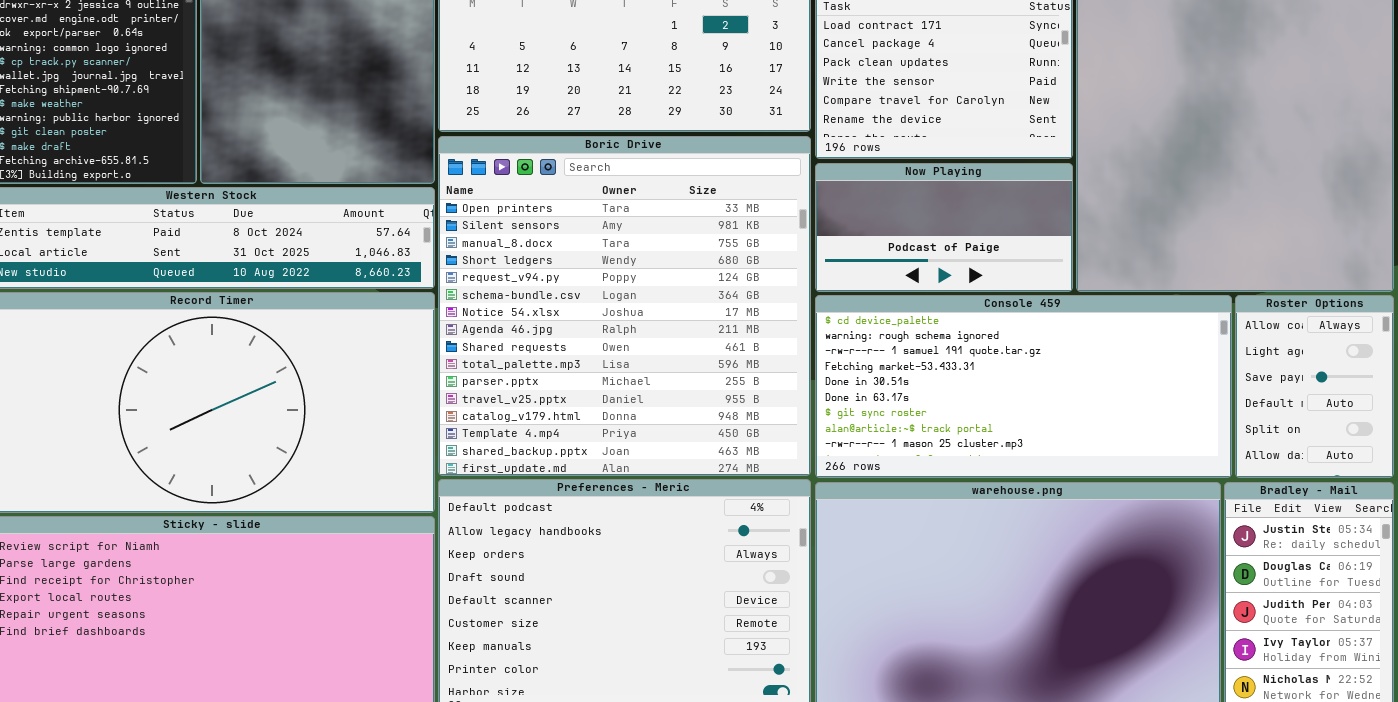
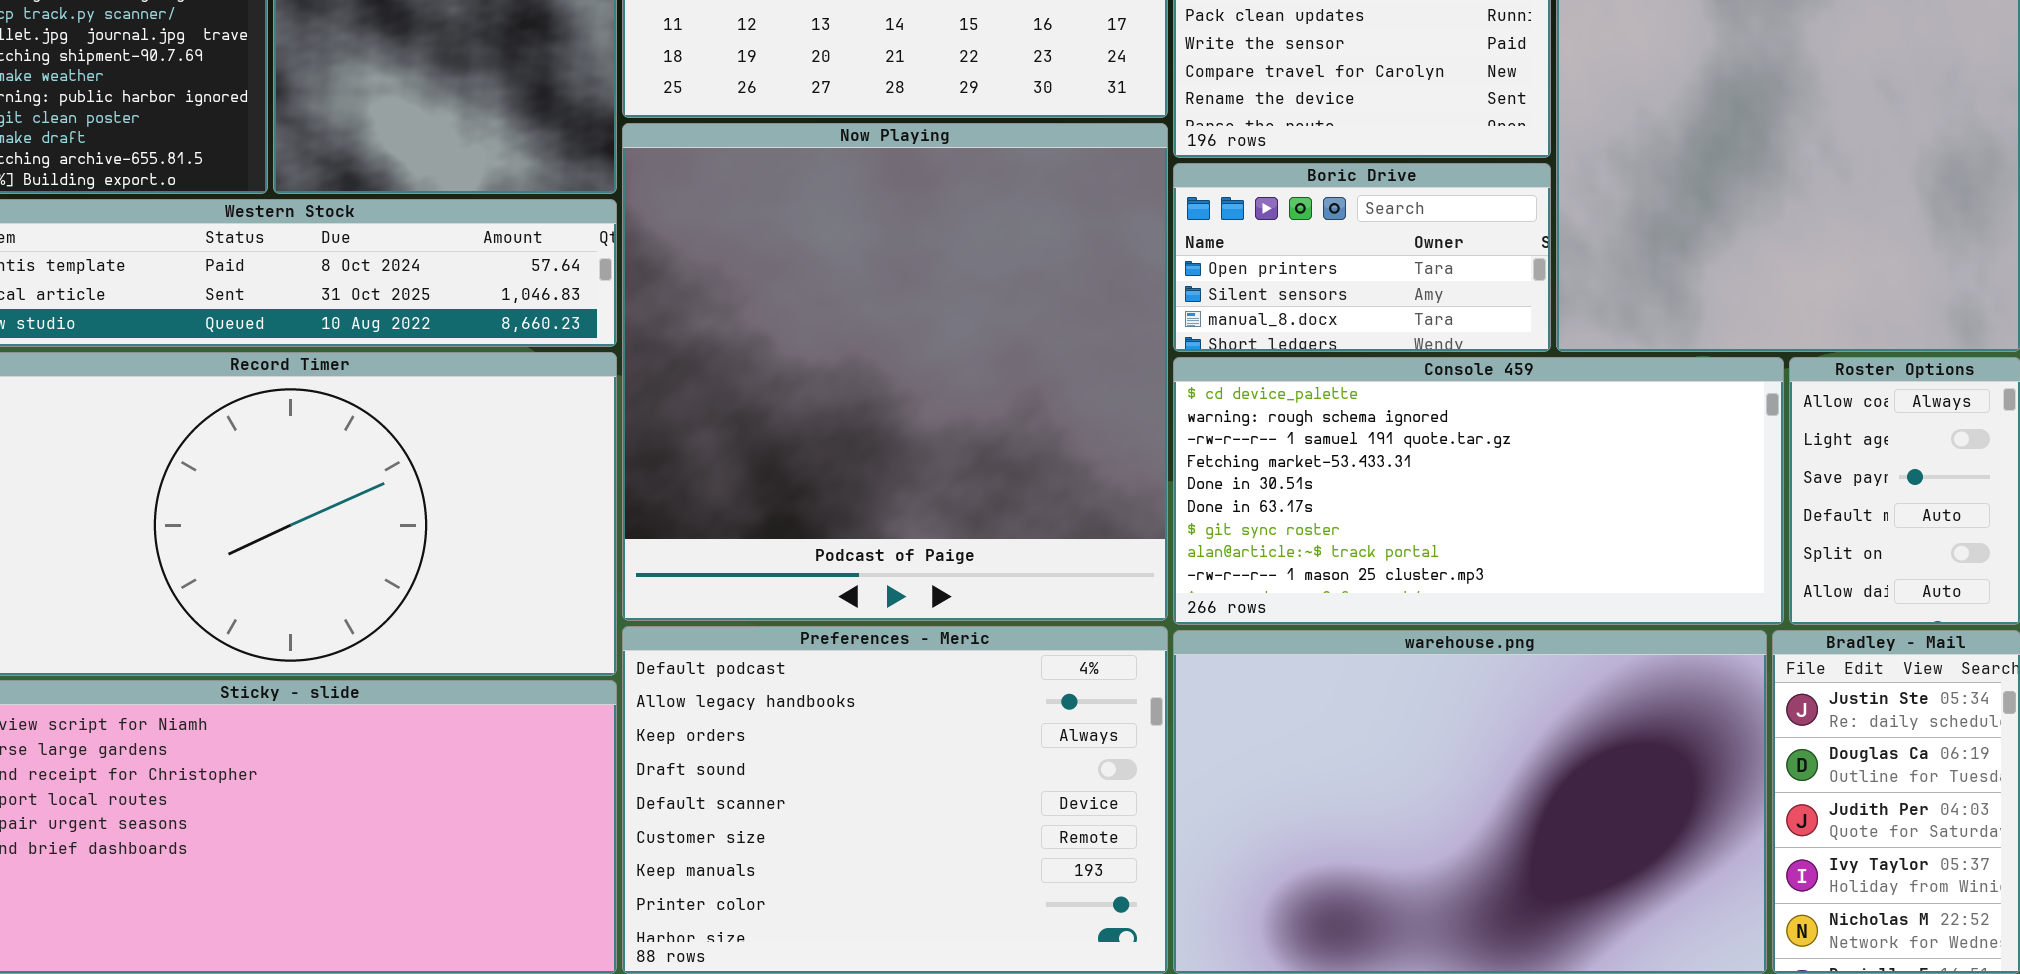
Boric Drive: [438,136,811,476] -> [1173,163,1551,352], moved, resized
Now Playing: [815,163,1073,292] -> [622,123,1168,621], moved, resized

